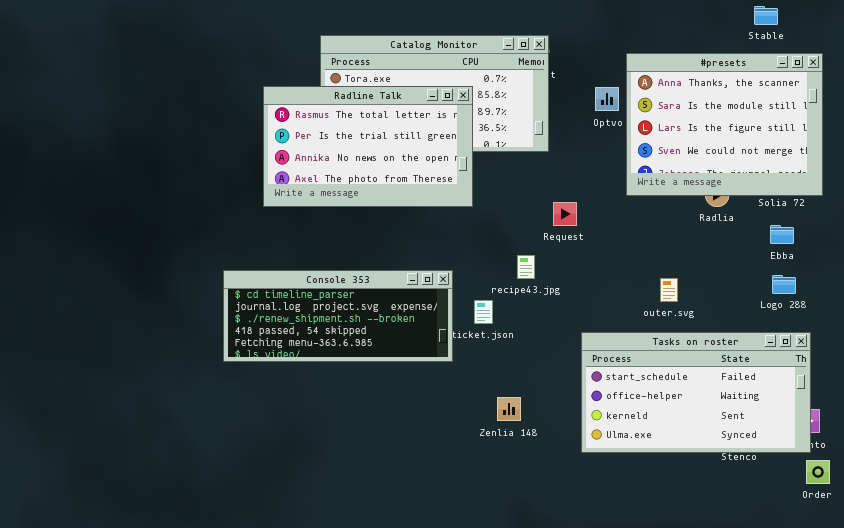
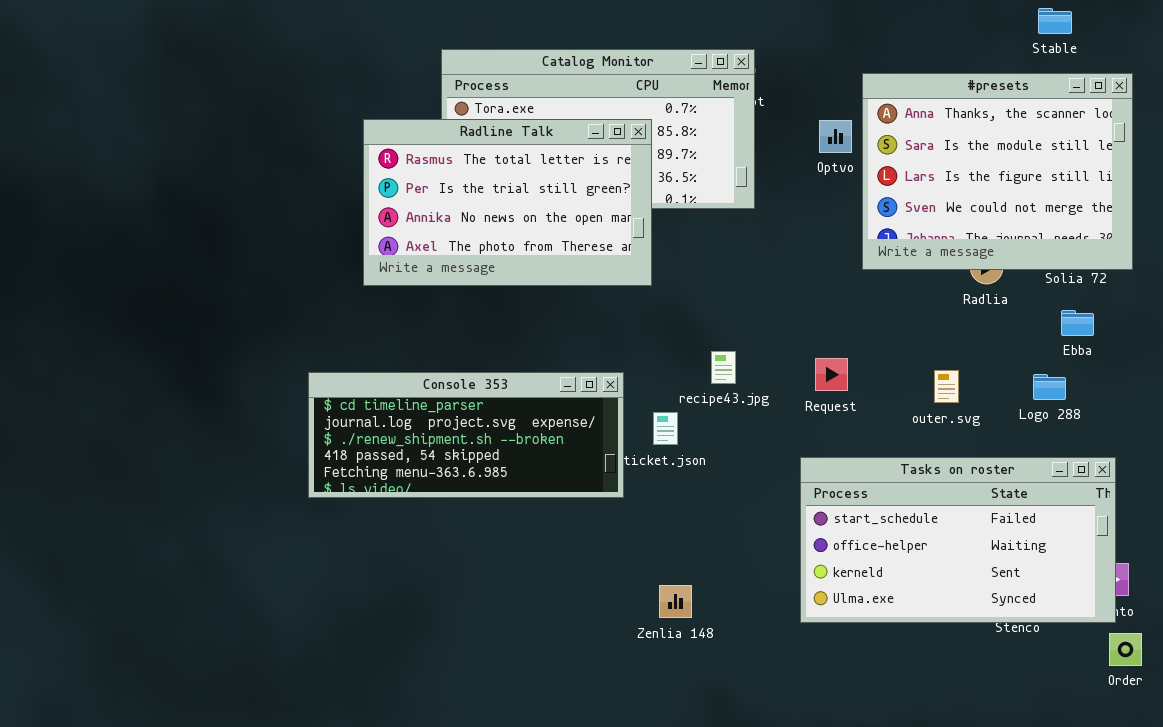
Request: [553,202,577,226] -> [815,358,848,391], moved
Logo 288: [772,275,796,294] -> [1033,374,1066,400], moved
outer.svg: [660,278,678,302] -> [934,370,959,403], moved
Zenlia 148: [497,397,521,421] -> [659,585,692,618], moved

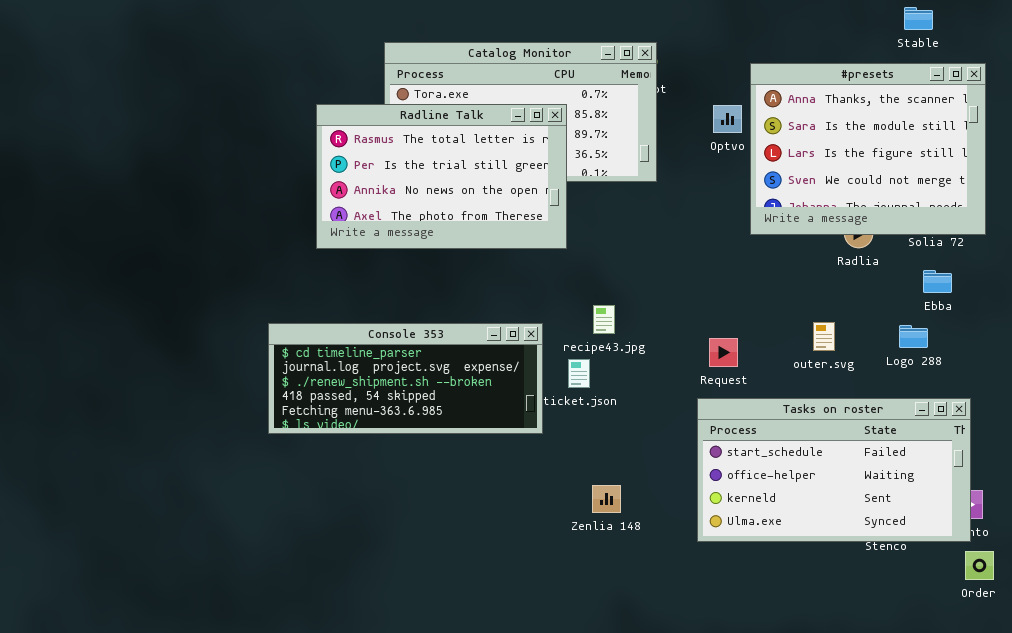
recipe43.jpg: [711,351,736,384] -> [593,305,615,334], moved
Request: [815,358,848,391] -> [709,338,738,367], moved
Zenlia 148: [659,585,692,618] -> [592,485,621,513], moved

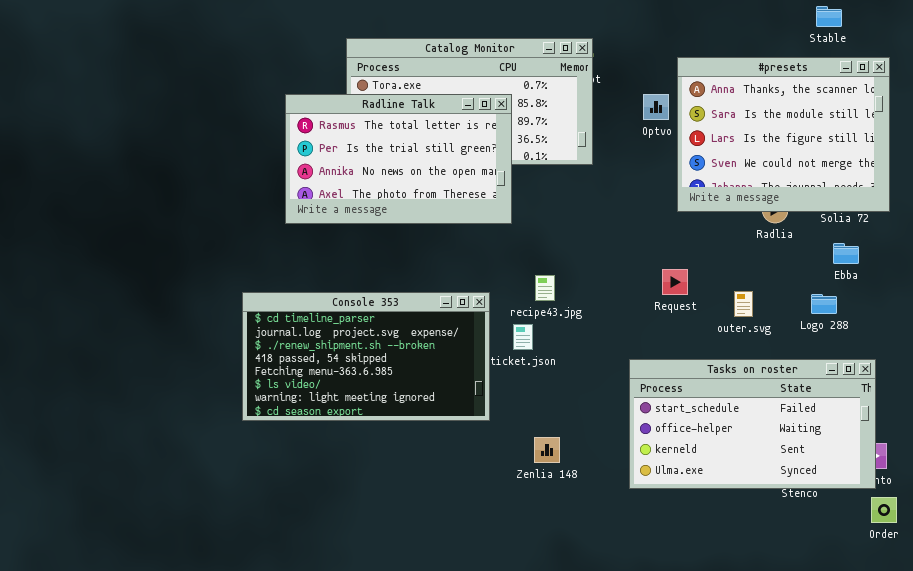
Console 353: [268,323,543,434] -> [242,292,490,421], resized
Request: [709,338,738,367] -> [662,269,688,295], moved

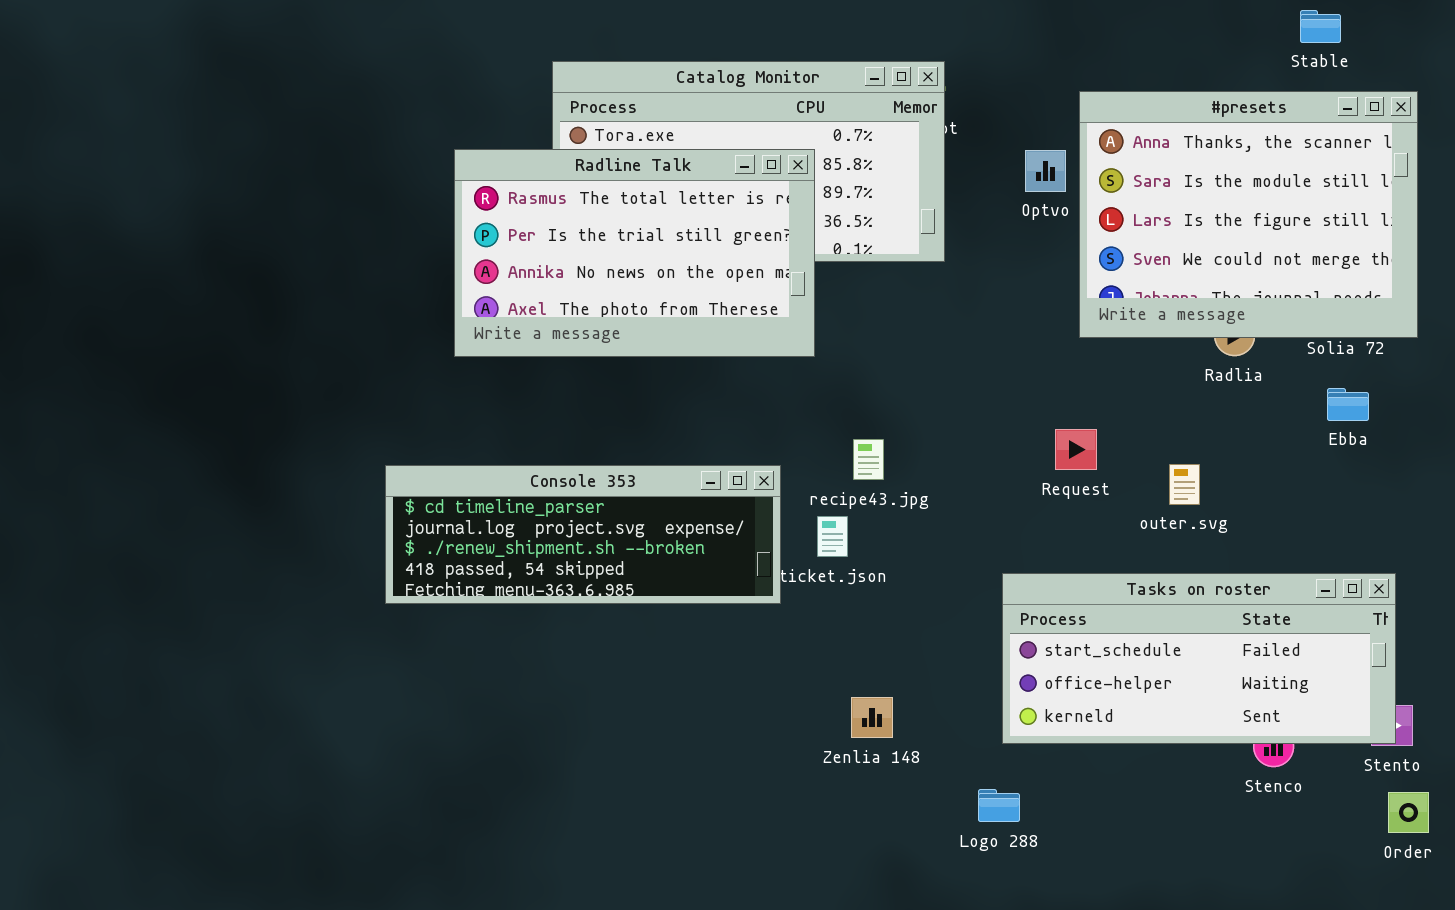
Console 353: [242,292,490,421] -> [385,465,781,604], resized
Logo 288: [811,294,837,314] -> [978,789,1020,822], moved
Tasks on roster: [629,359,876,489] -> [1002,573,1396,744], resized

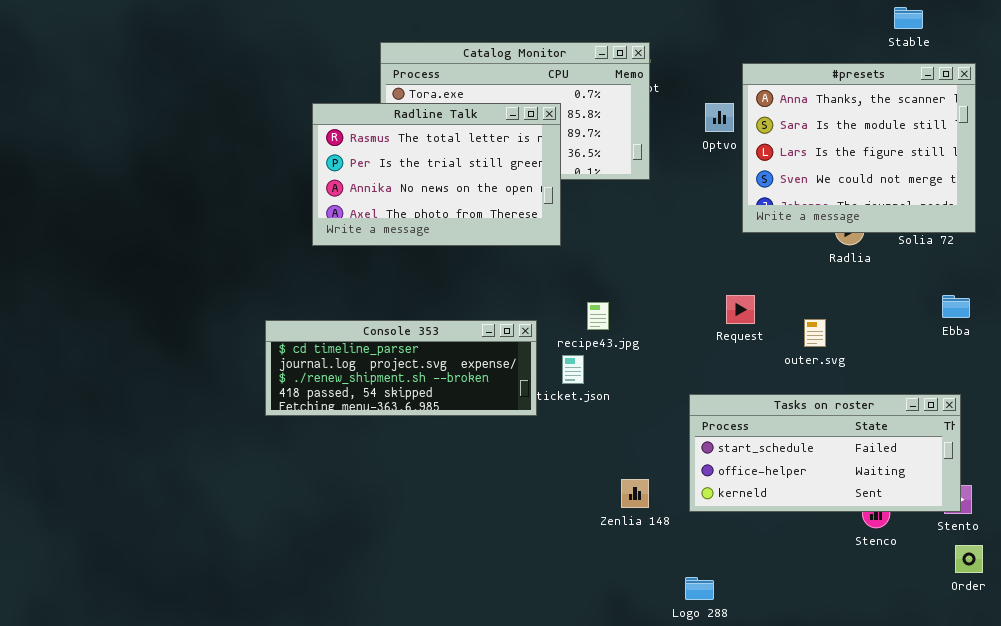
Ebba: [1327,388,1369,421] -> [942,295,970,318], moved
Zenlia 148: [851,697,893,738] -> [621,479,649,508], moved
Logo 288: [978,789,1020,822] -> [685,577,714,600], moved

